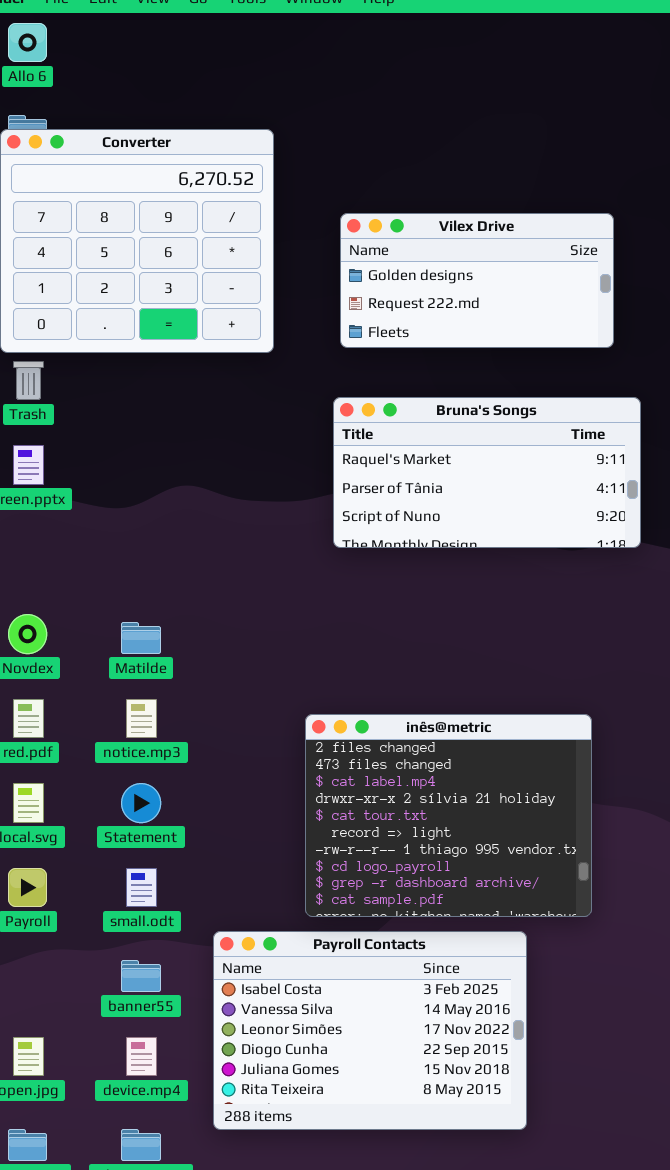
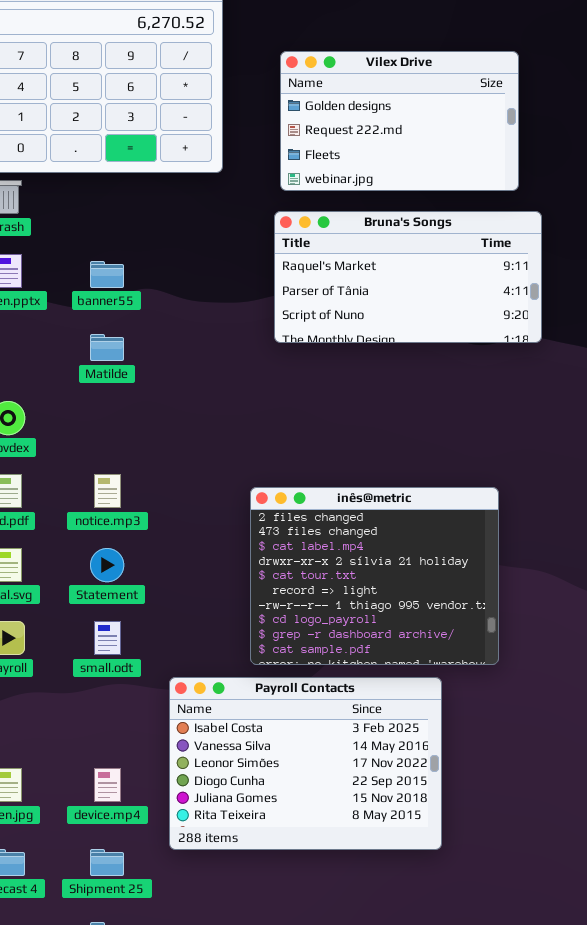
Vilex Drive: [340,213,614,348] -> [280,51,519,191], resized
Matilde: [121,622,161,654] -> [90,334,124,361], moved
banner55: [121,960,161,992] -> [90,261,124,288], moved

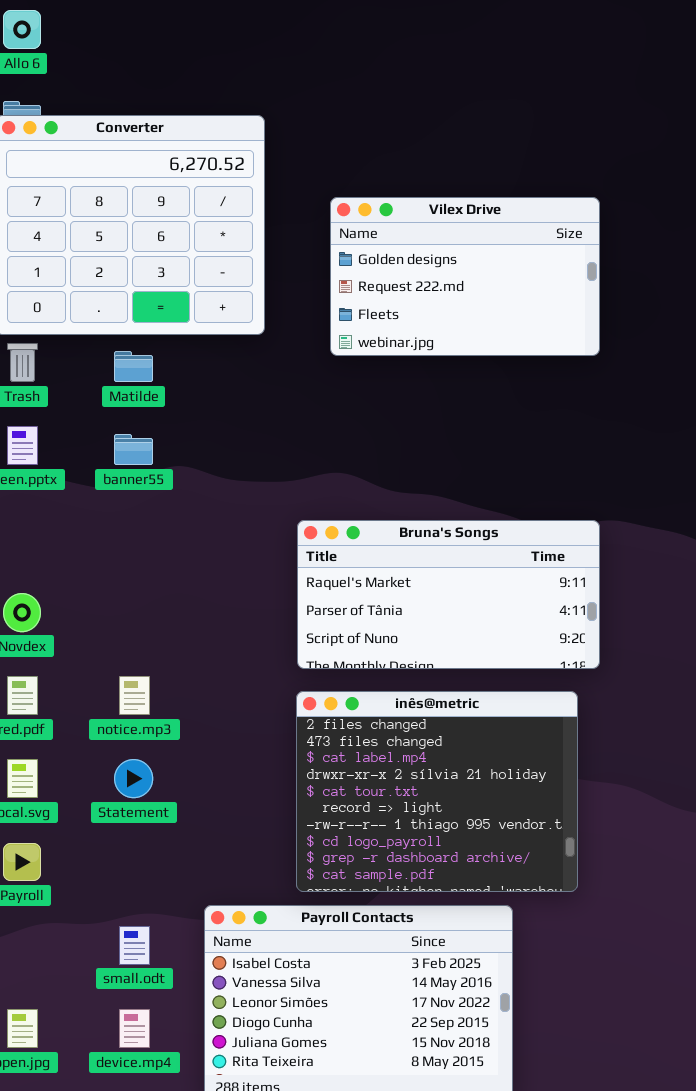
Bruna's Songs: [274,211,542,343] -> [297,520,600,669], moved
Matilde: [90,334,124,361] -> [114,351,153,382], moved
small.odt: [94,621,121,655] -> [119,926,150,965], moved

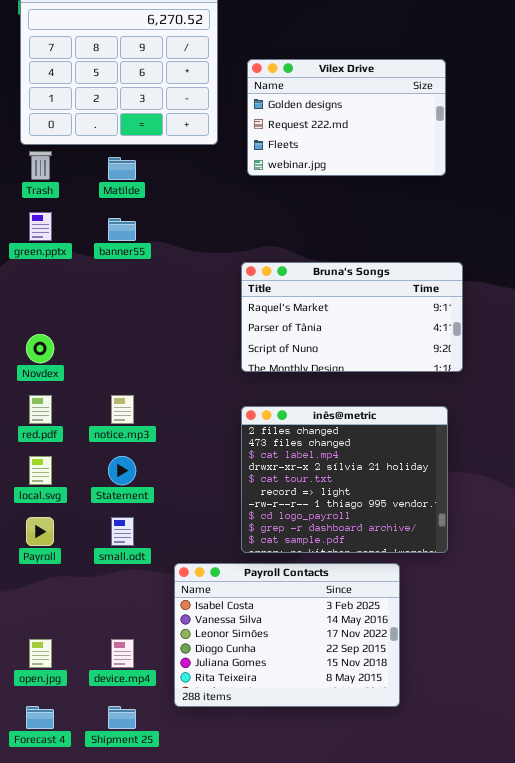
Vilex Drive: [330,197,600,356] -> [247,59,446,176], moved
Bruna's Songs: [297,520,600,669] -> [241,262,463,372], moved
small.odt: [119,926,150,965] -> [111,517,134,546], moved

